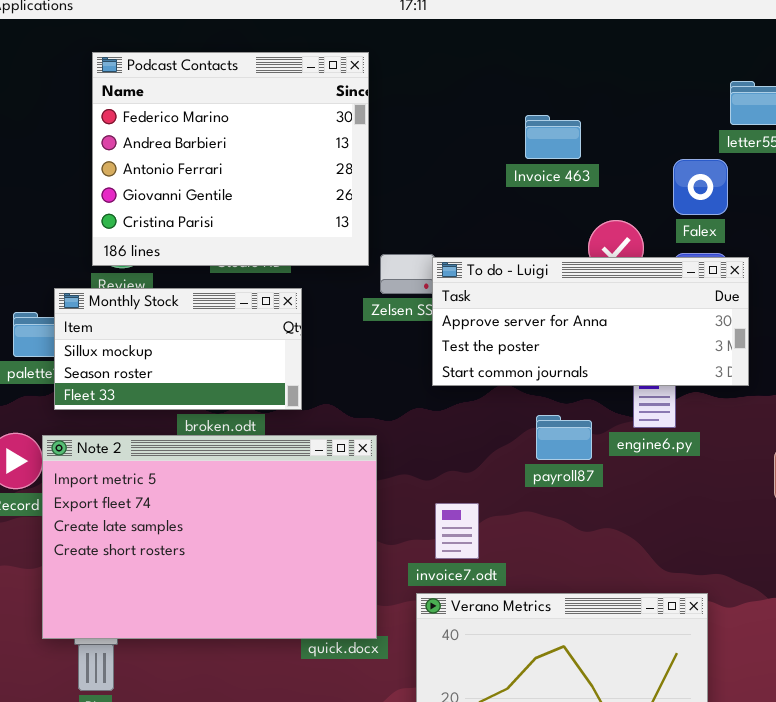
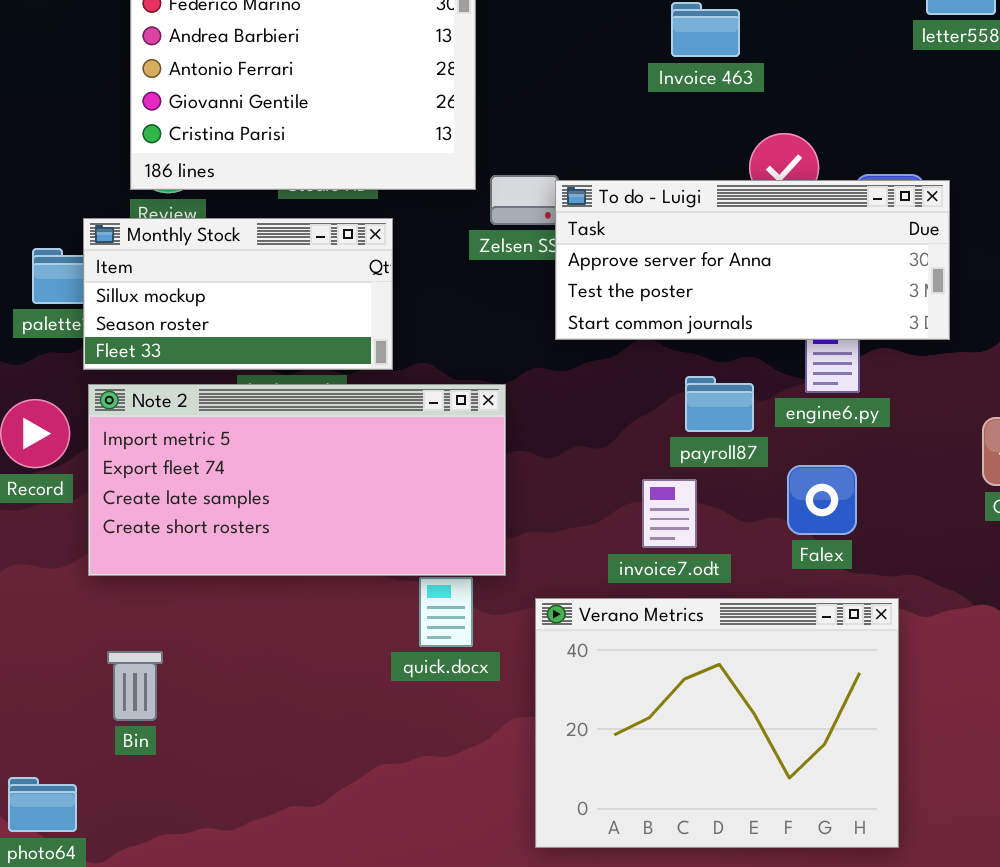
Falex: [673,159,728,215] -> [787,465,857,535], moved
Note 2: [42,435,377,639] -> [88,384,506,576], moved, resized
invoice7.odt: [435,503,479,559] -> [642,479,697,548], moved

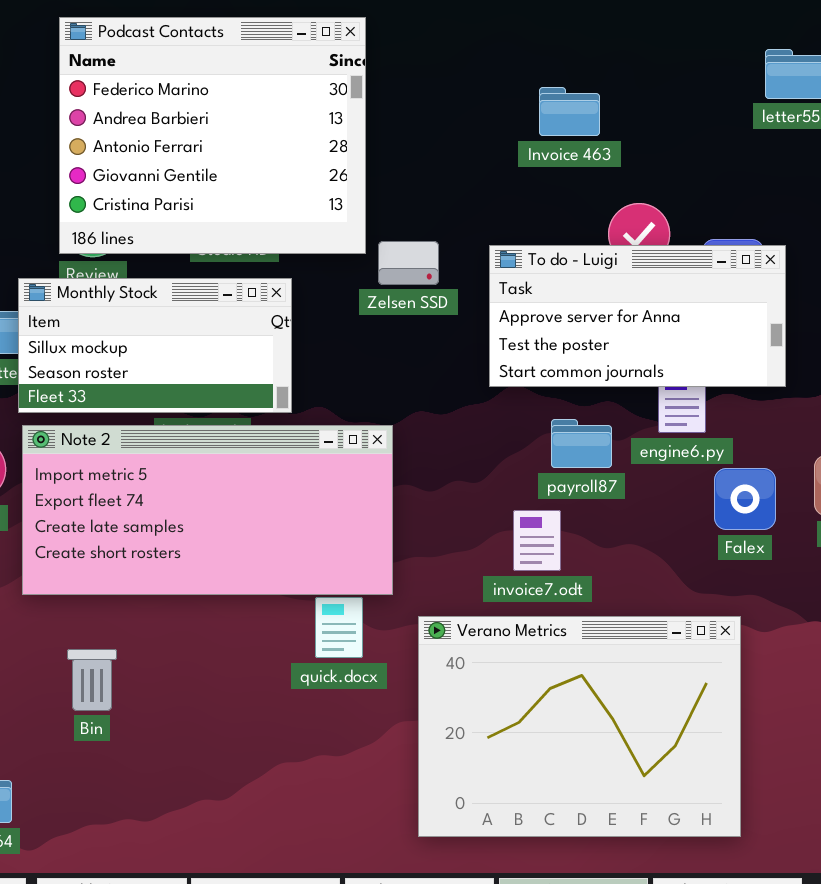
To do - Luigi: [555,180,950,340] -> [489,245,786,387], resized
Falex: [787,465,857,535] -> [714,468,776,530], moved
Bin: [107,651,163,721] -> [67,649,117,711], moved

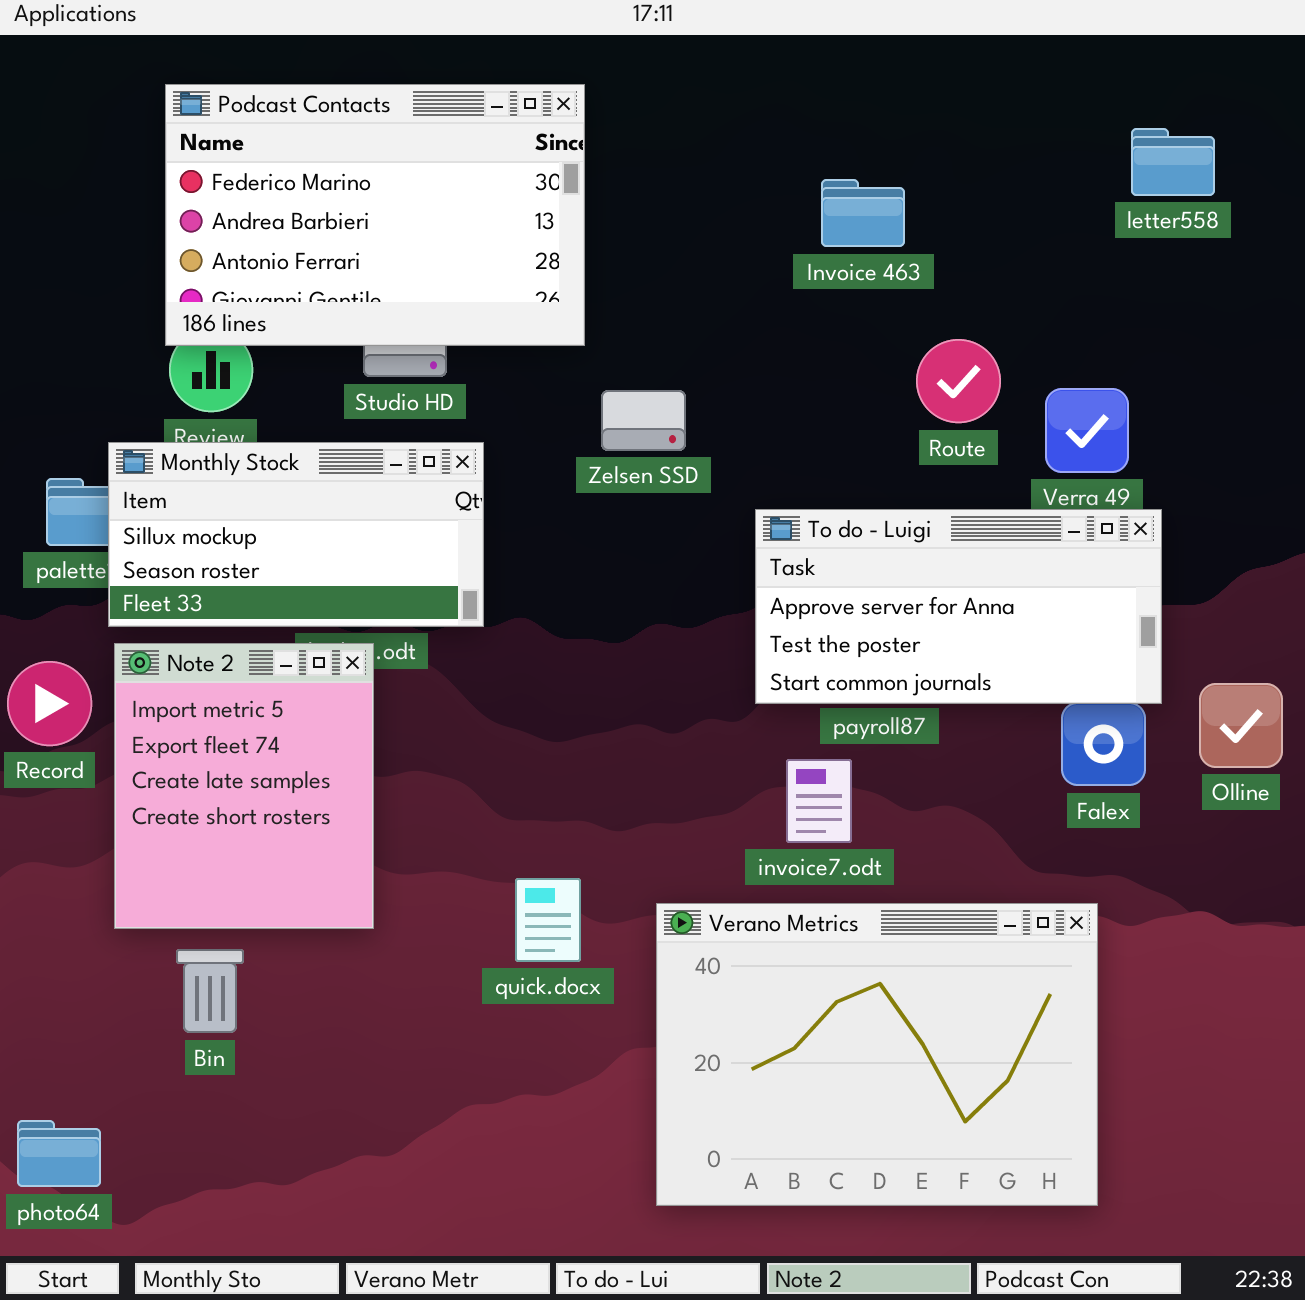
Podcast Contacts: [59,17,366,254] -> [165,84,585,346], resized
To do - Luigi: [489,245,786,387] -> [755,509,1162,704], moved
Note 2: [22,425,393,595] -> [114,643,374,929], resized

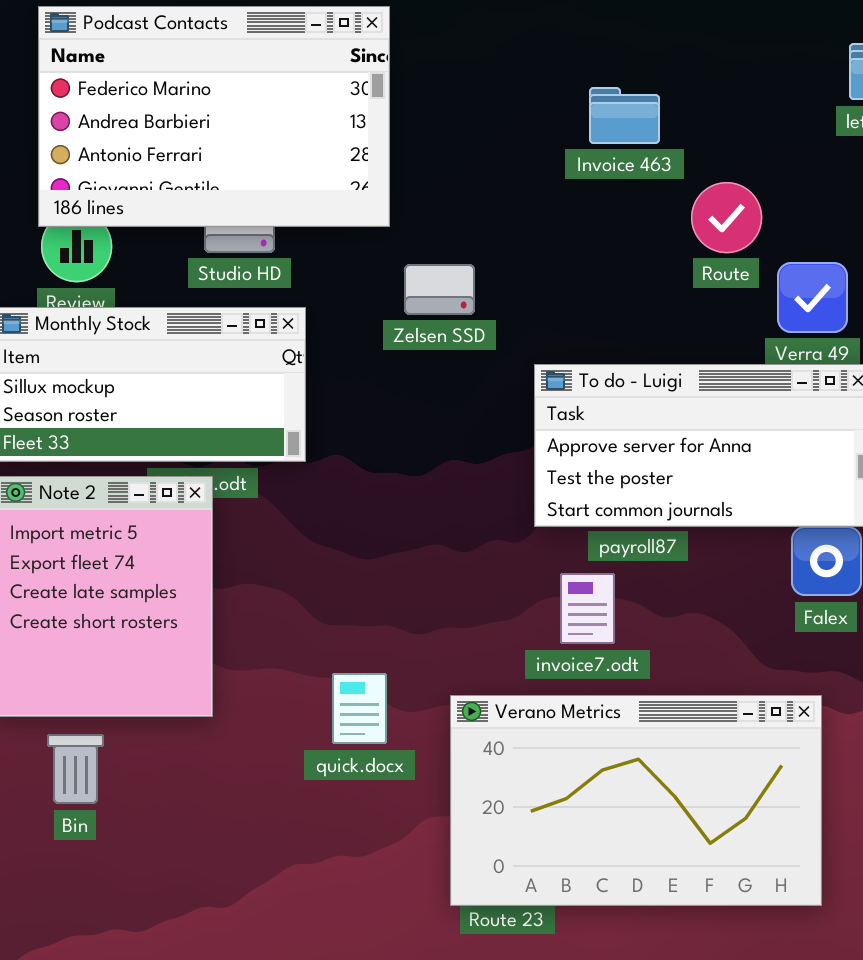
Route: [916,339,1001,423] -> [691,182,762,253], moved
Verano Metrics: [656,903,1098,1206] -> [450,695,822,906], resized

